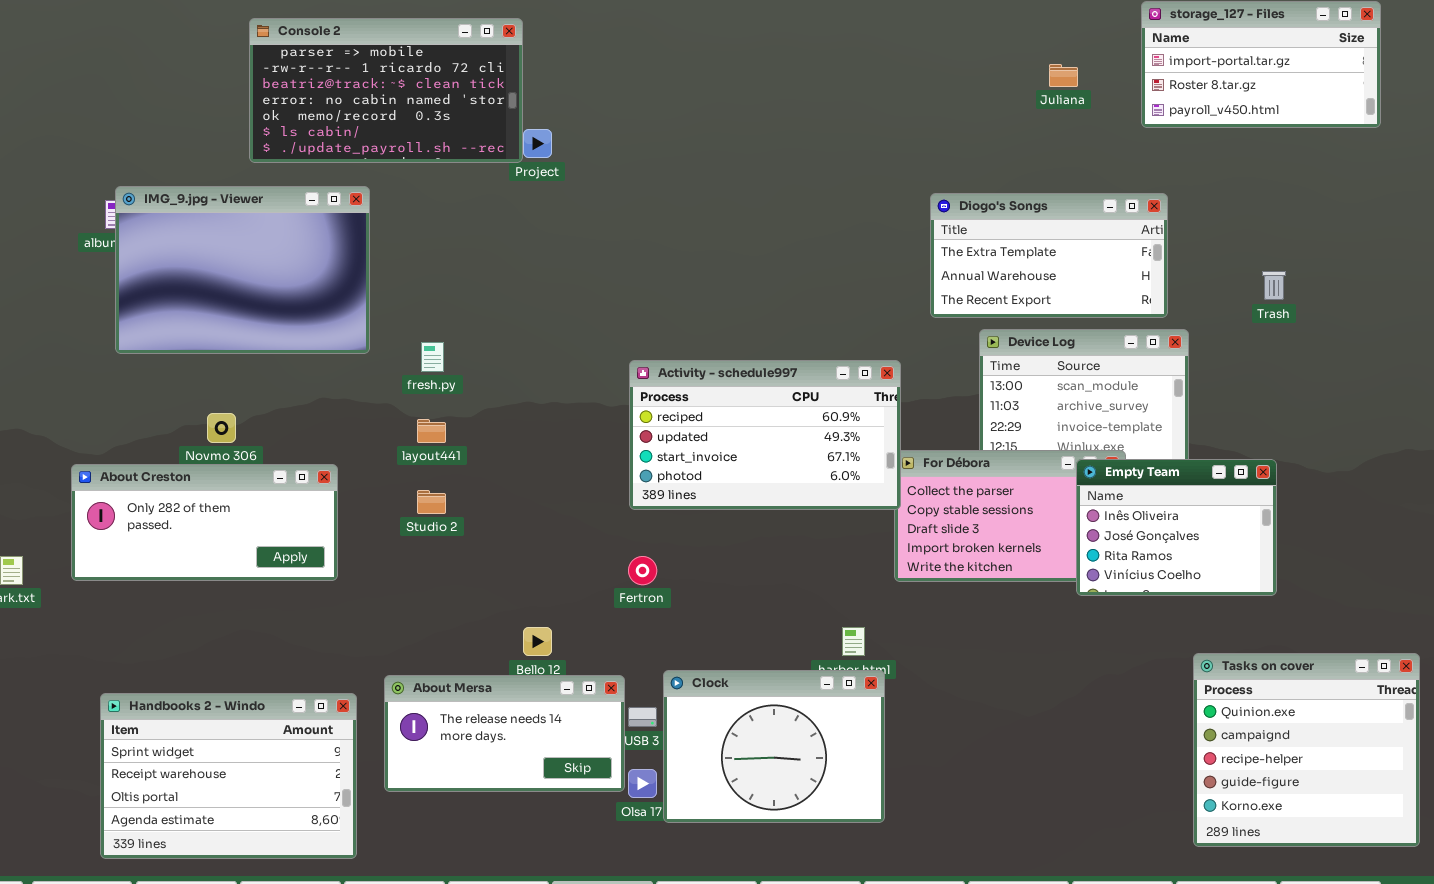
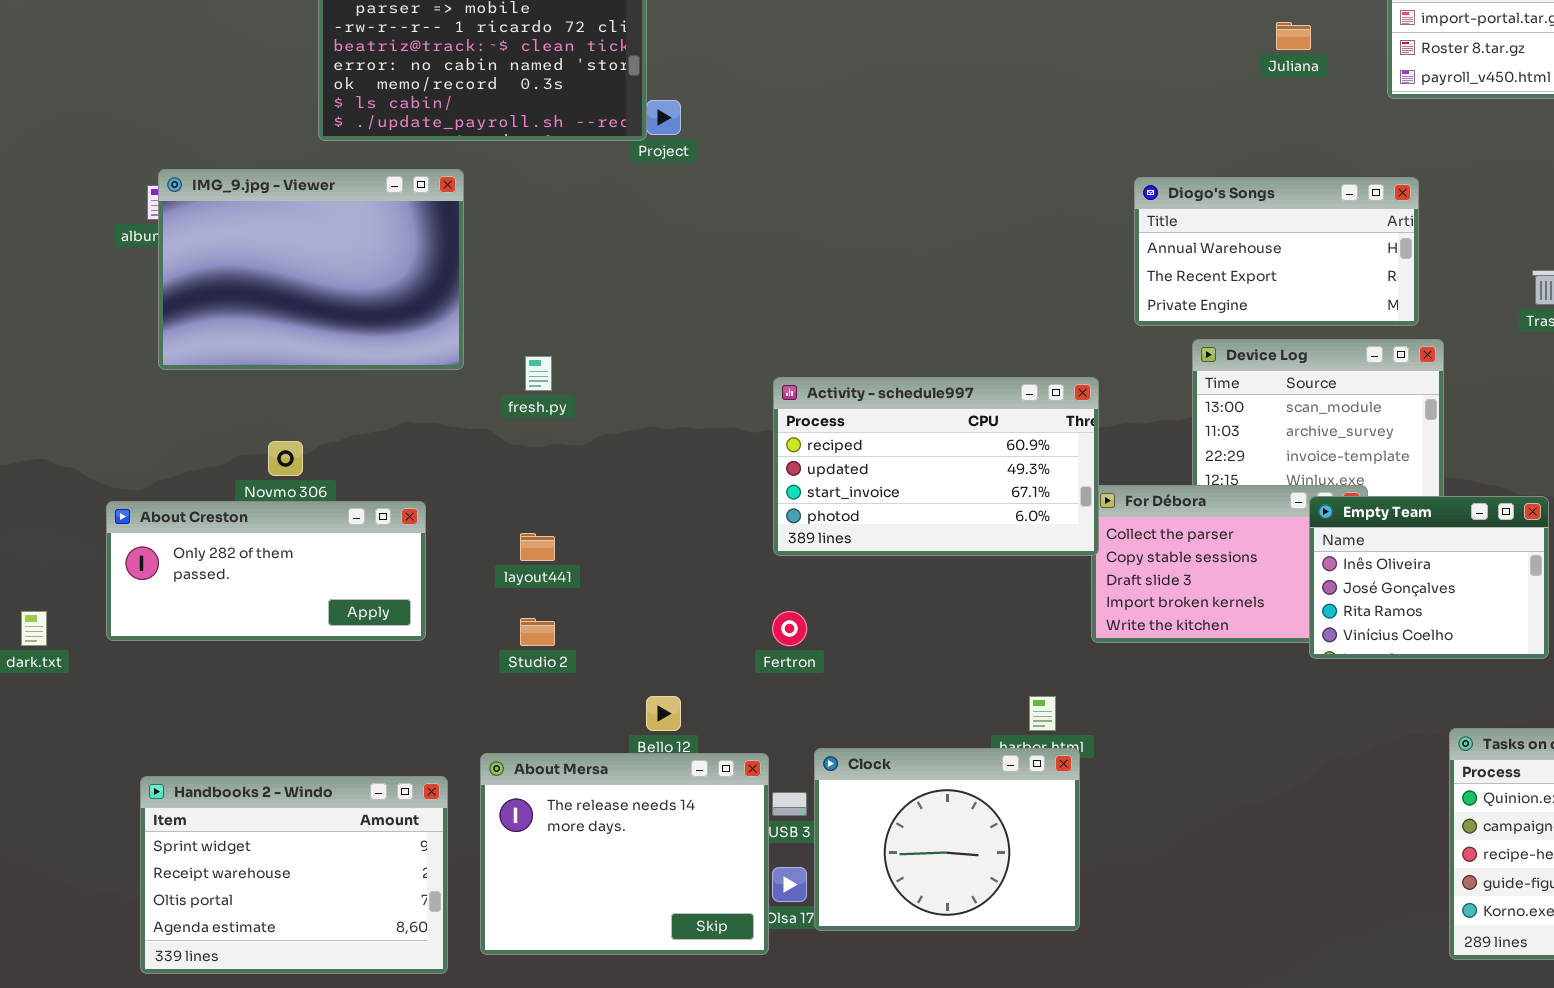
Diogo's Songs: [930,193,1168,318] -> [1134,177,1419,326], scrolled down 1 row
layout441: [417,419,446,443] -> [520,533,555,561], moved
Studio 2: [417,490,446,514] -> [520,618,555,646], moved
About Mersa: [384,675,625,792] -> [480,753,769,955], resized

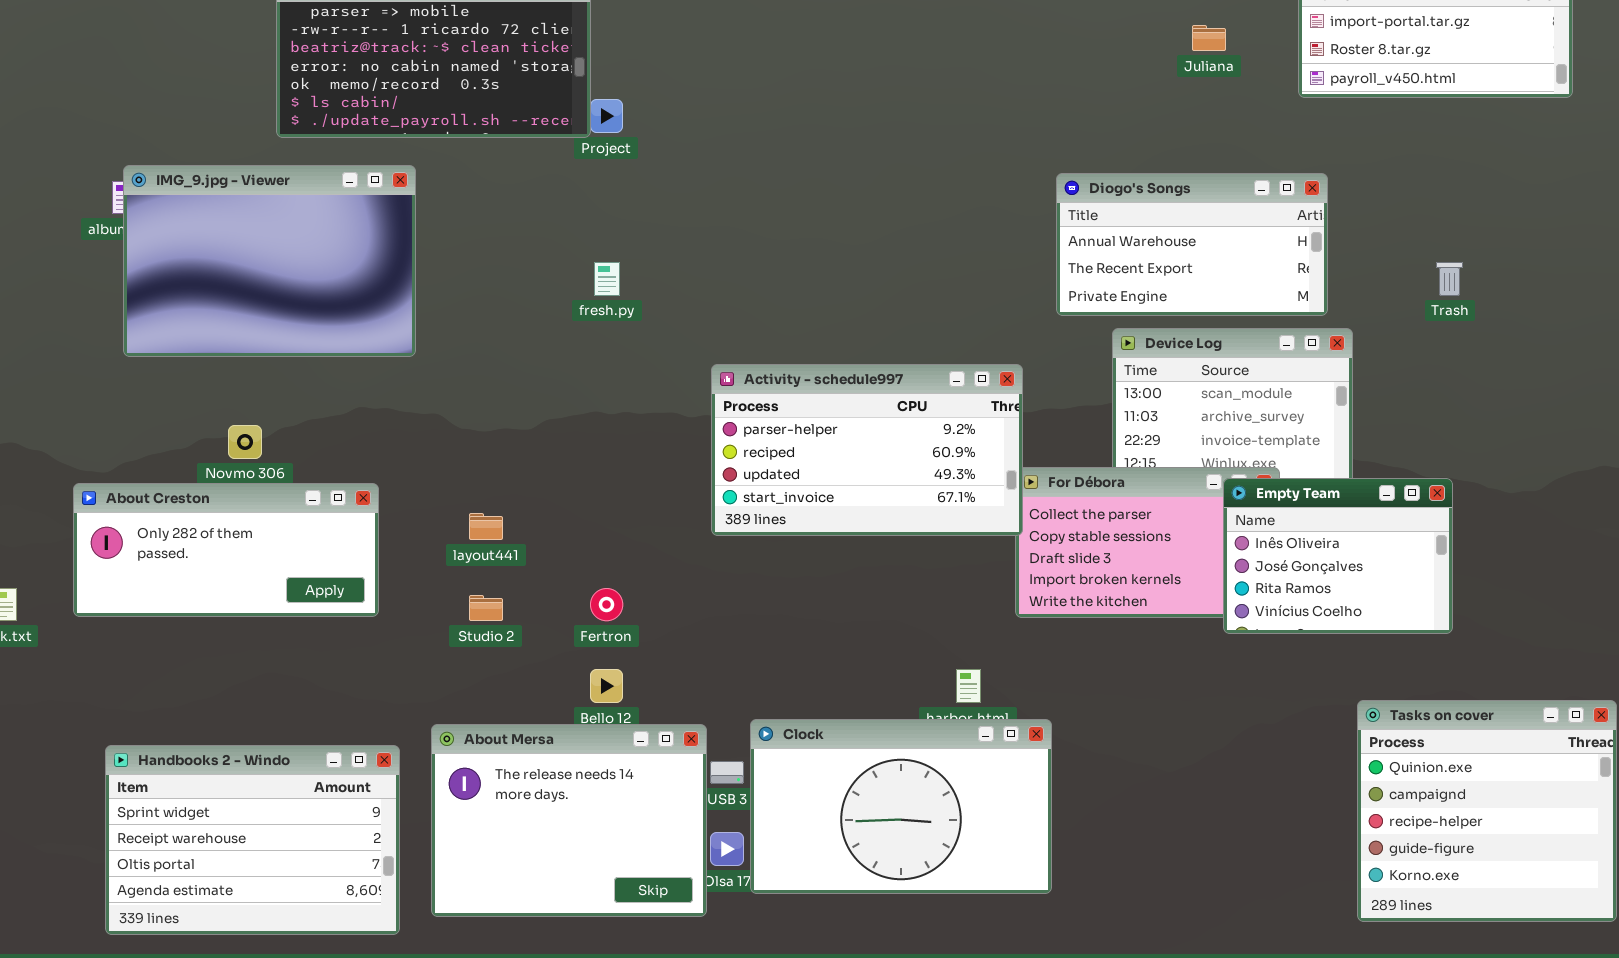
fresh.py: [525,356,552,391] -> [594,262,620,296], moved
Activity - schedule997: [773,377,1099,556] -> [711,364,1023,536], scrolled up 1 row
Fertron: [772,611,807,646] -> [590,588,623,621], moved
Clock: [814,748,1080,931] -> [750,719,1052,894], resized

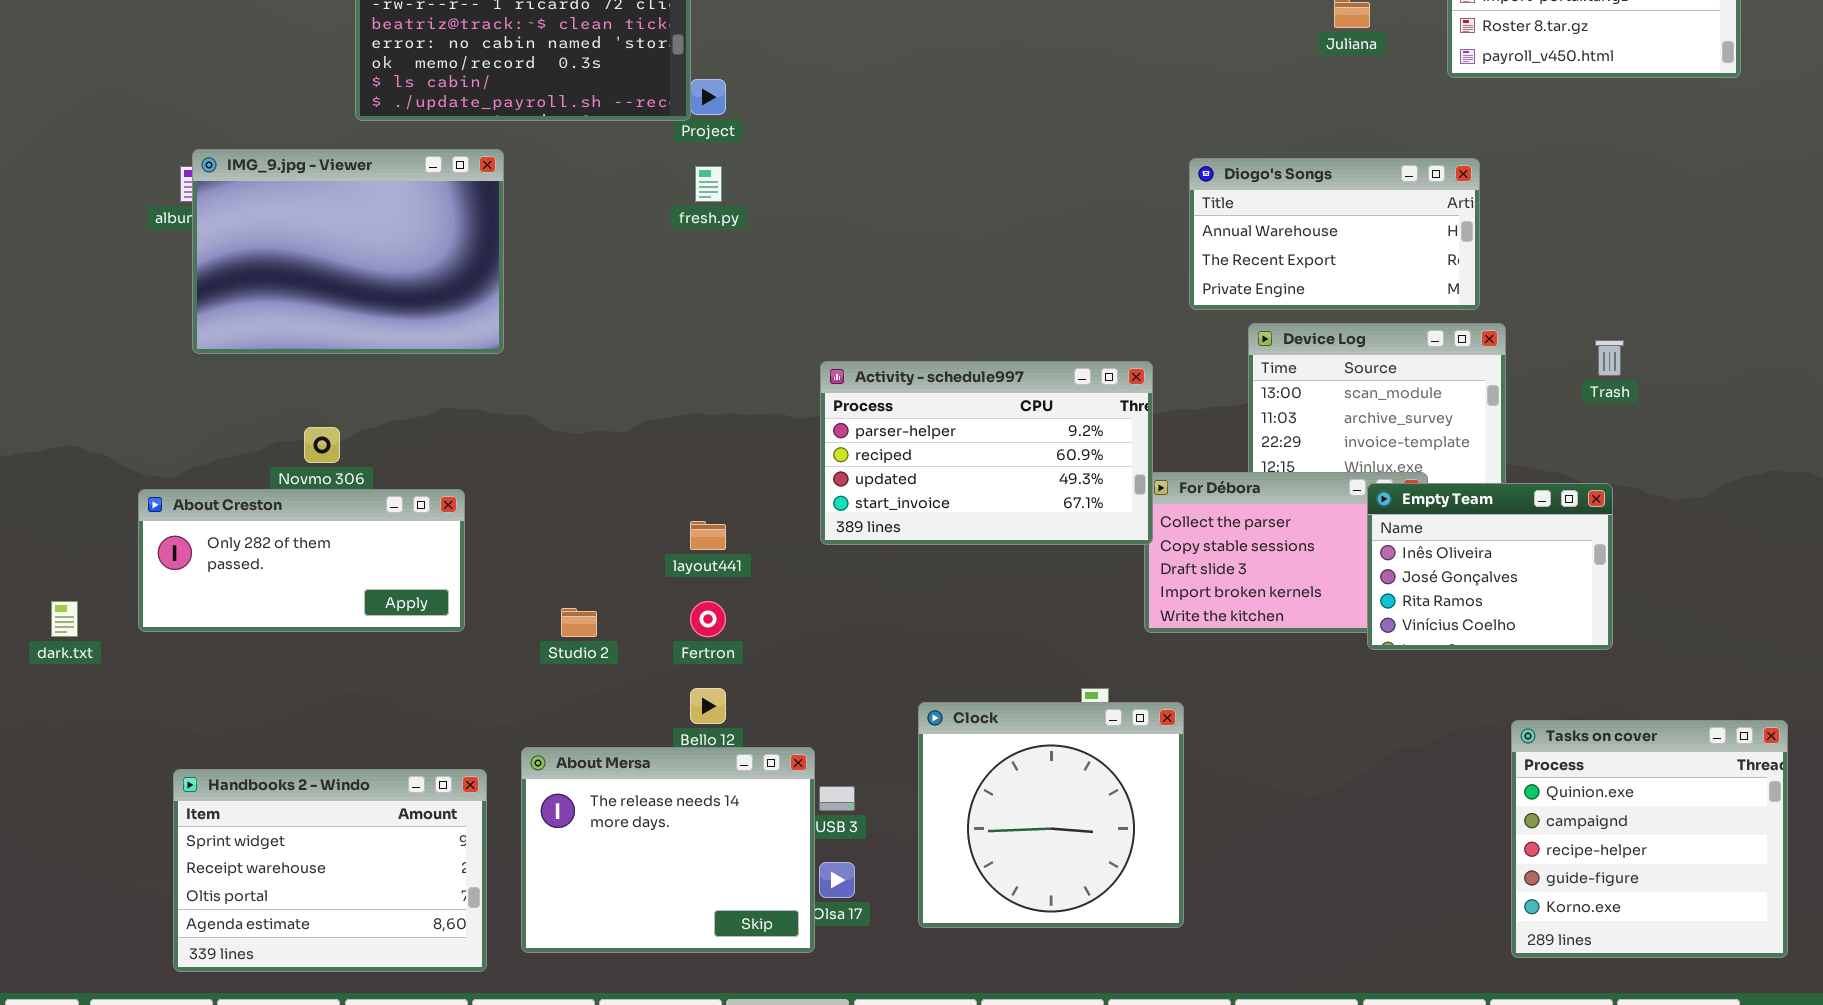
fresh.py: [594,262,620,296] -> [695,166,722,202], moved
Trash: [1436,262,1463,296] -> [1595,340,1624,376], moved
layout441: [469,513,503,540] -> [690,521,726,550], moved
Clock: [750,719,1052,894] -> [918,702,1184,928], resized

